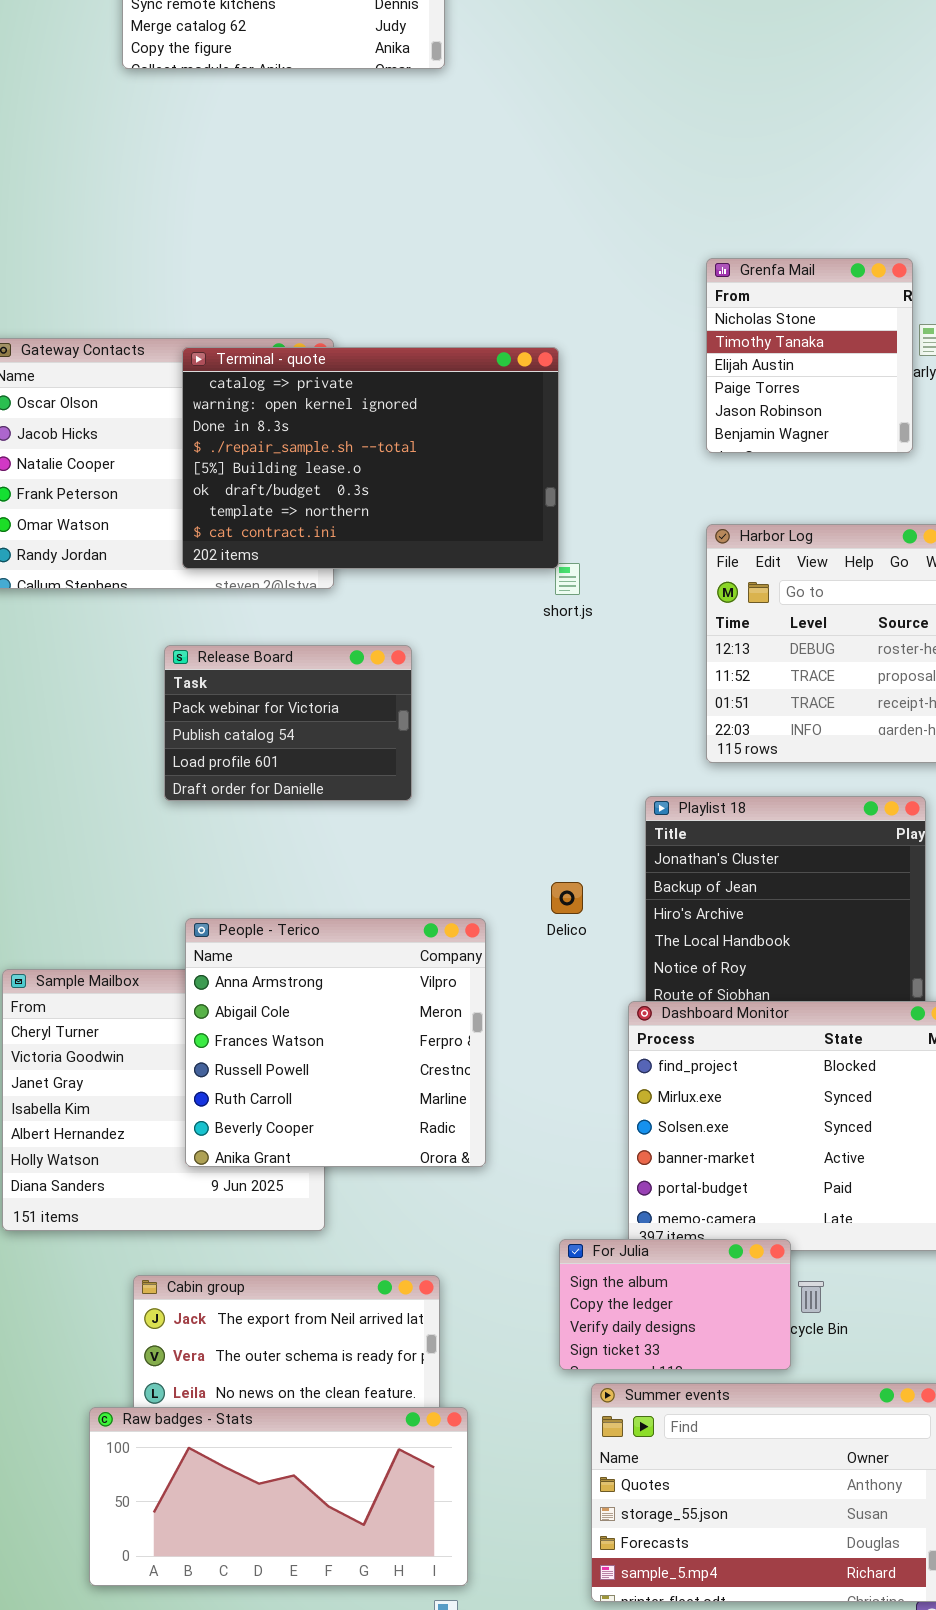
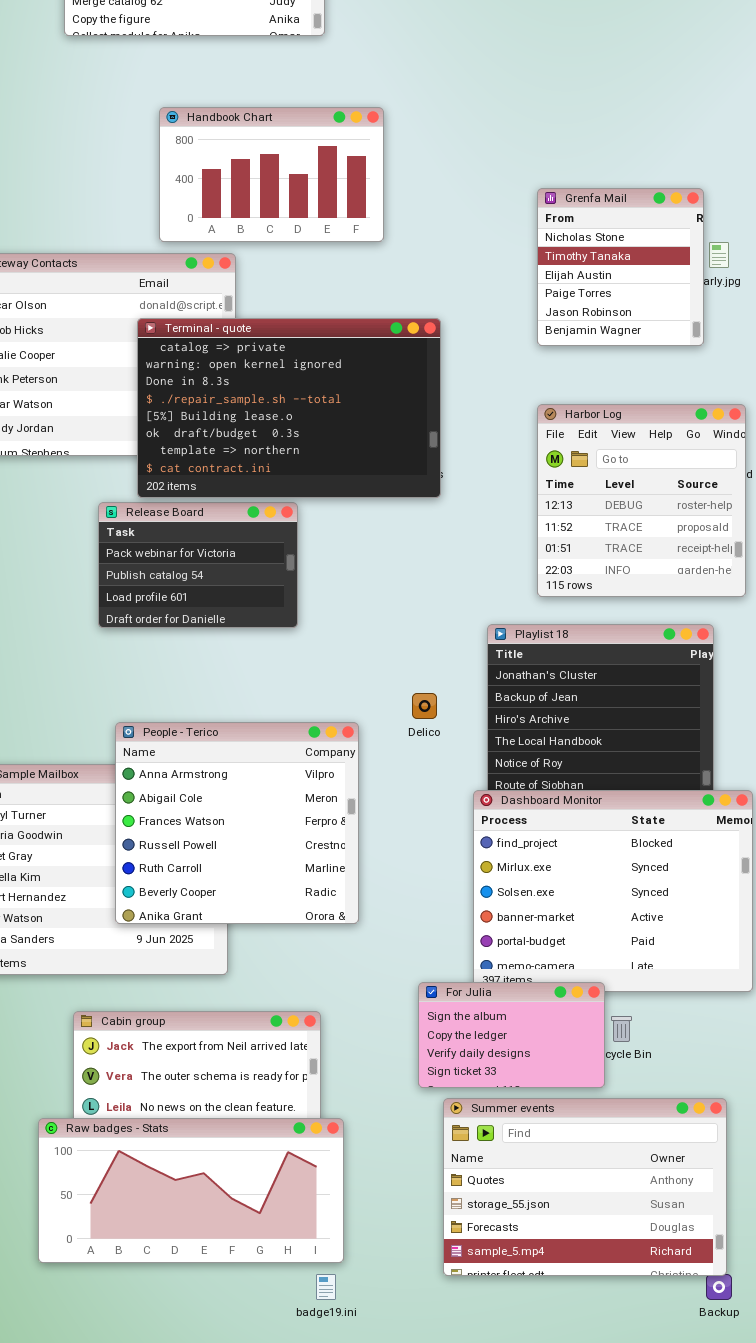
Handbook Chart: none -> [159,107,384,242], opened
Terminal - quote: [182,347,559,569] -> [137,318,441,498], moved

